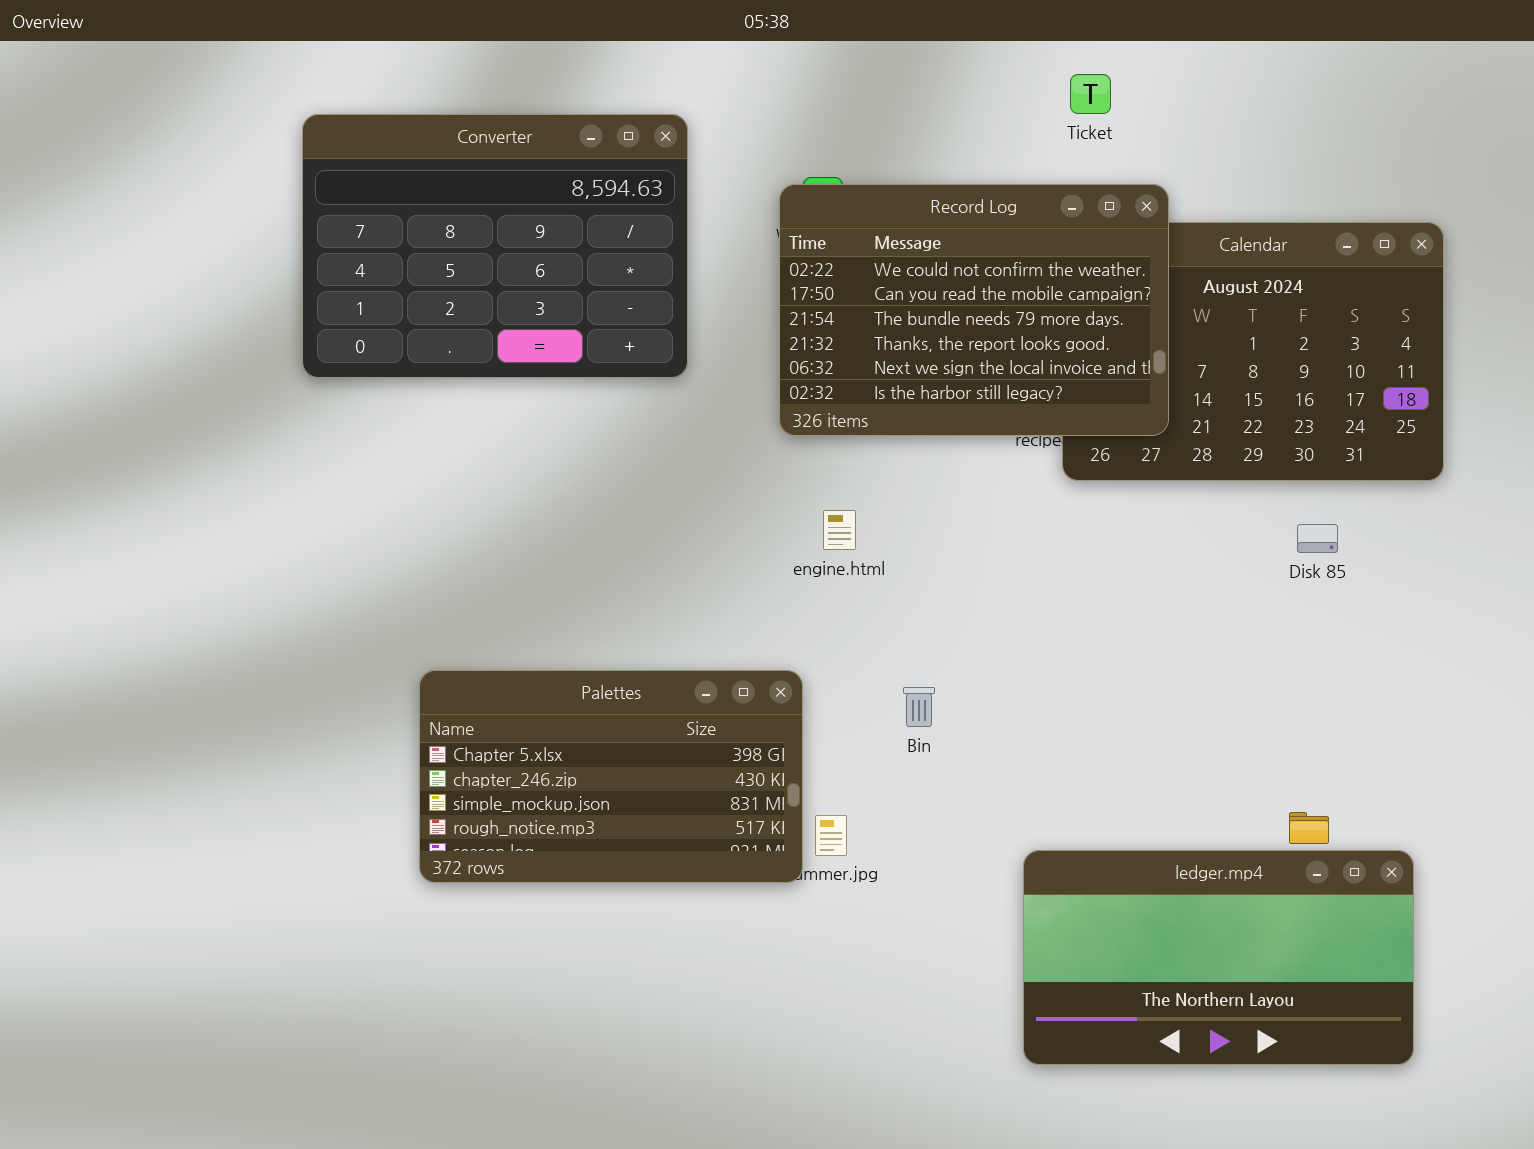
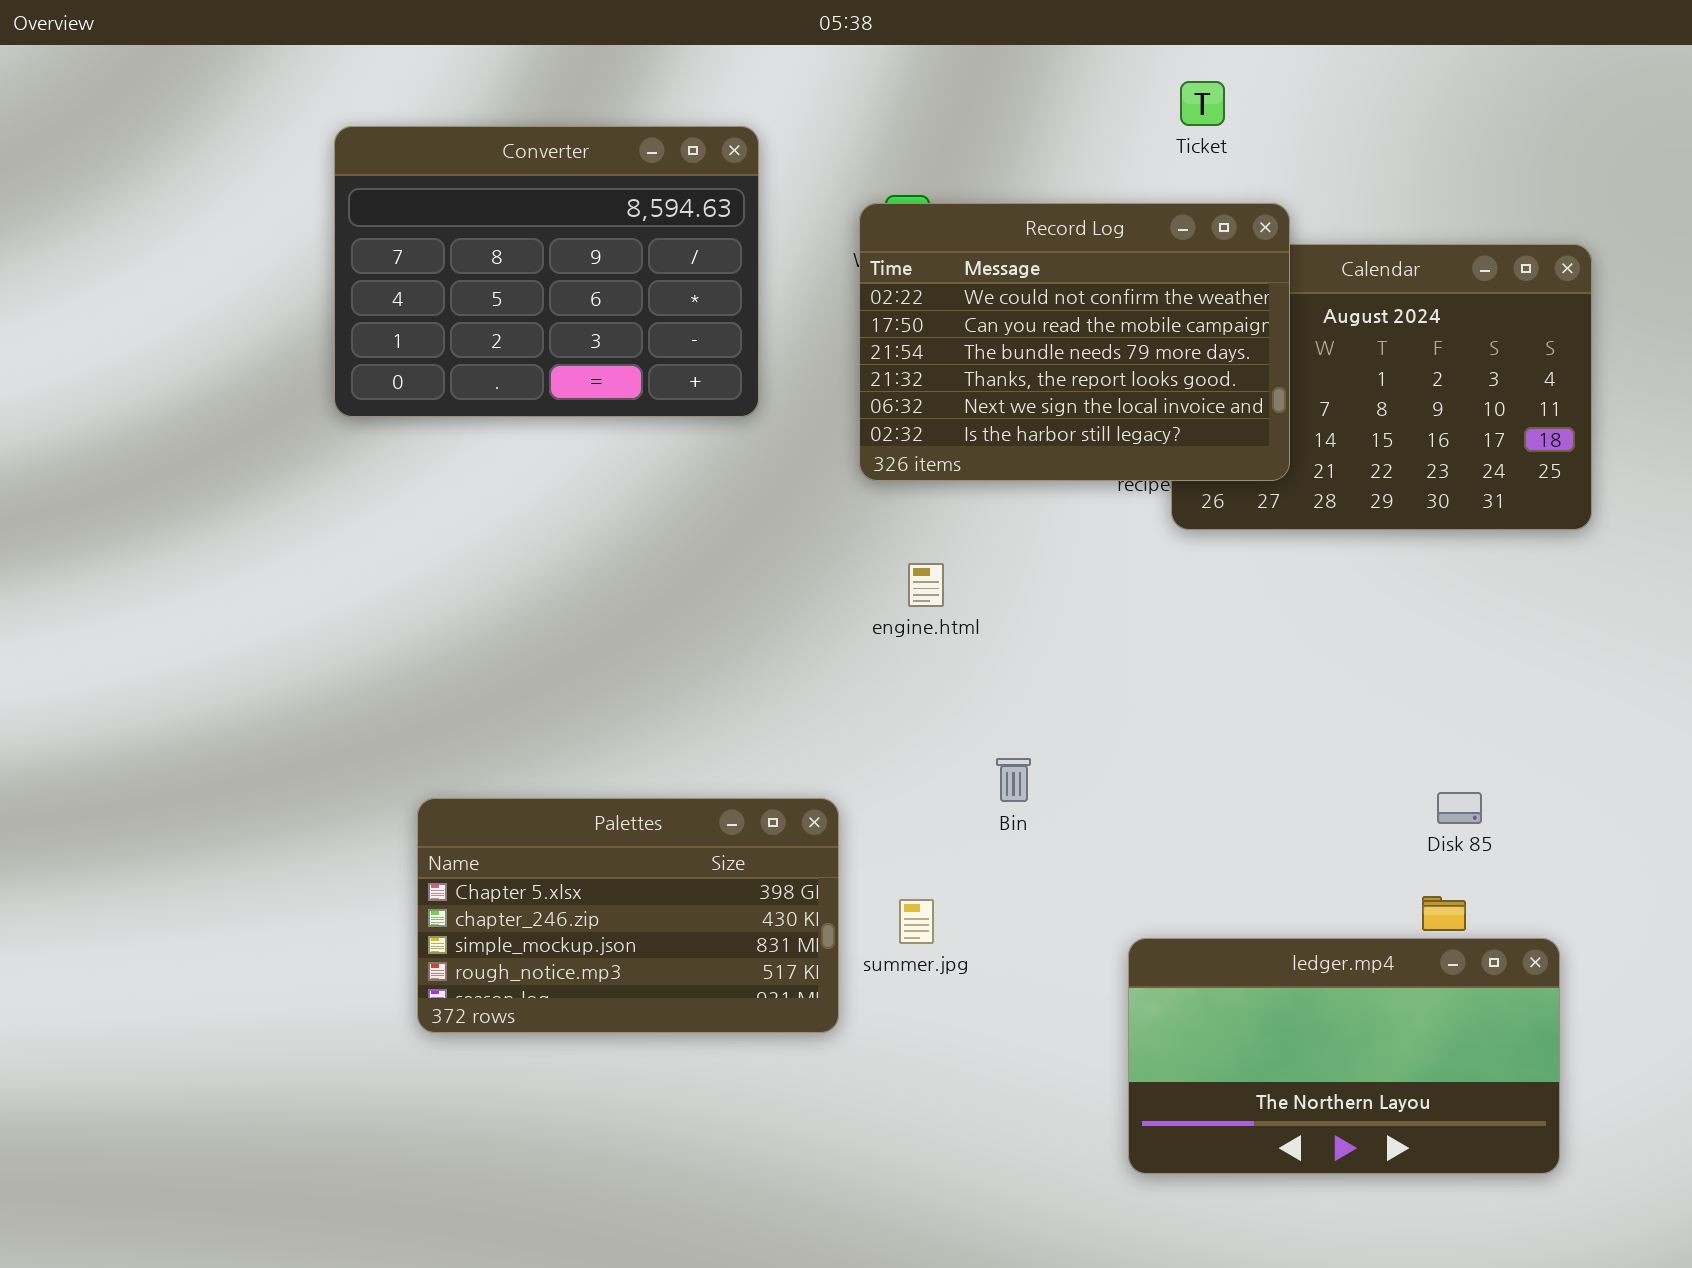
Disk 85: [1297,524,1338,553] -> [1437,792,1482,824], moved
Palettes: [419,670,803,883] -> [417,798,839,1033], moved

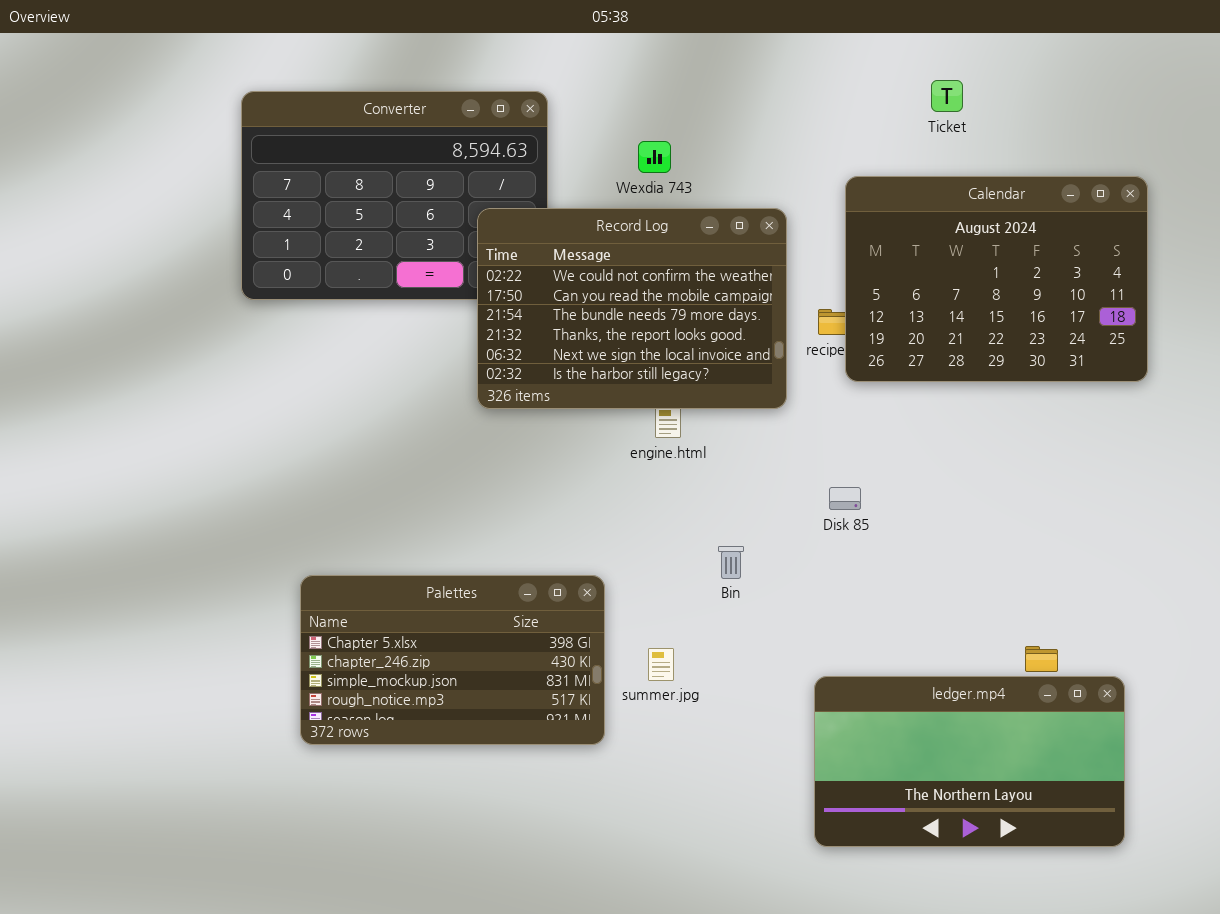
Ticket: [1180,81,1225,126] -> [931,80,963,112], moved
Record Log: [859,203,1290,481] -> [477,208,787,409], moved
Disk 85: [1437,792,1482,824] -> [829,487,861,510], moved

